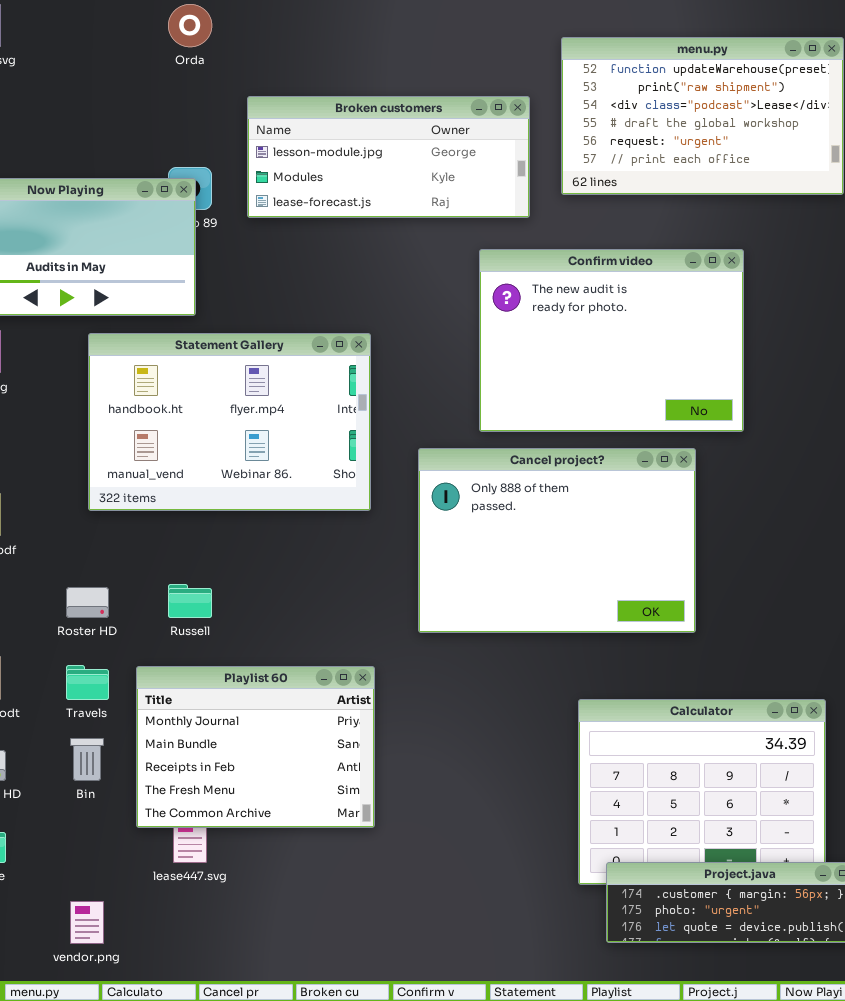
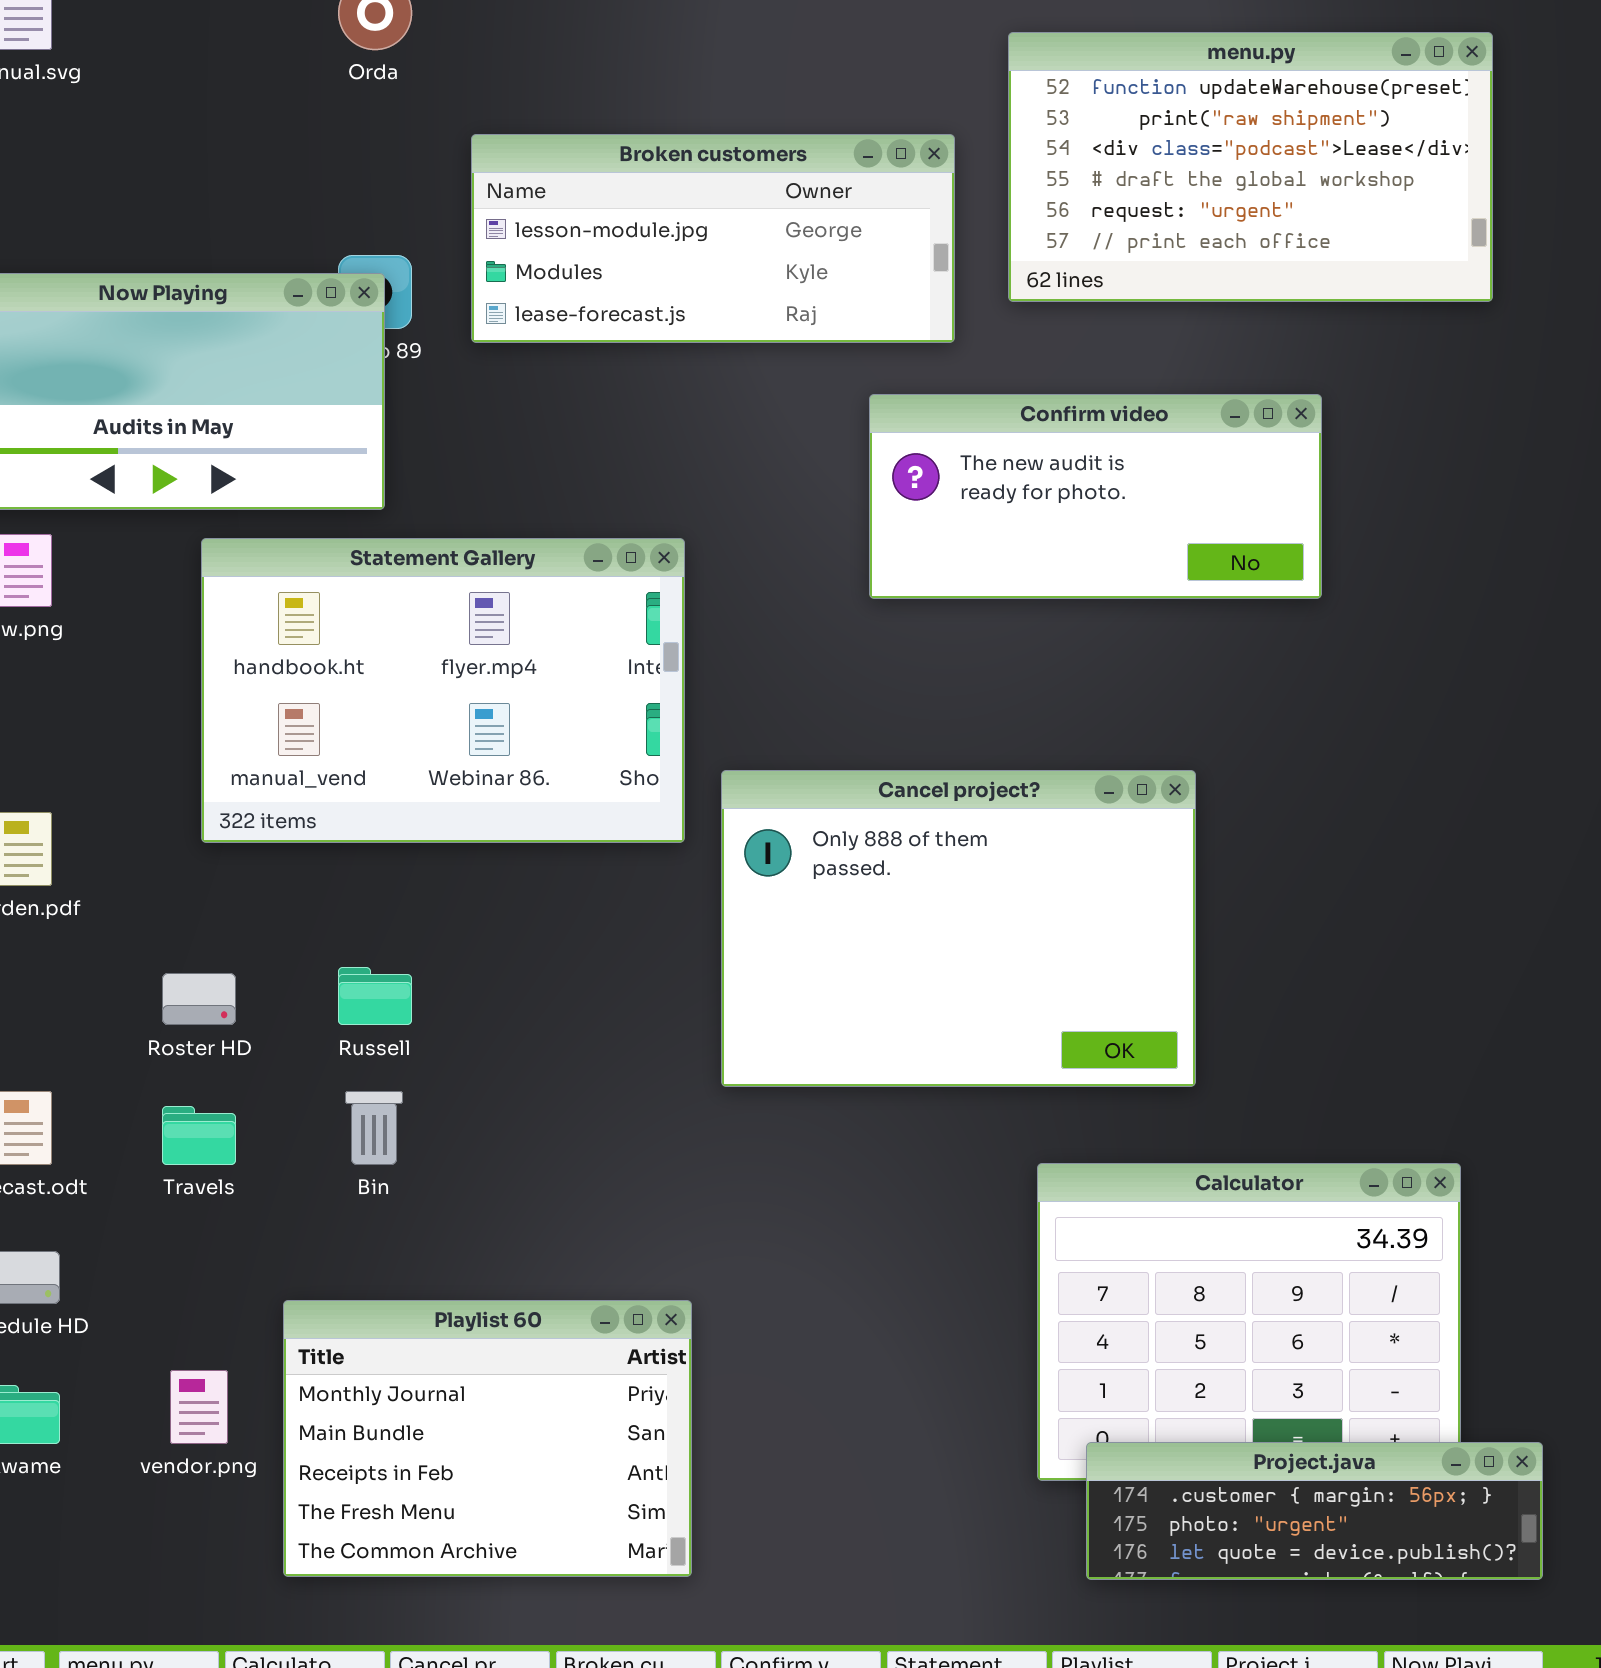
Confirm video: [479,249,744,432] -> [869,394,1322,599], resized
Cancel project?: [418,448,696,633] -> [721,770,1196,1087], moved
Playlist 60: [136,666,375,828] -> [283,1300,692,1577], moved
Bin: [70,738,104,781] -> [345,1091,403,1165], moved
vendor.png: [70,901,104,944] -> [170,1370,228,1444], moved

